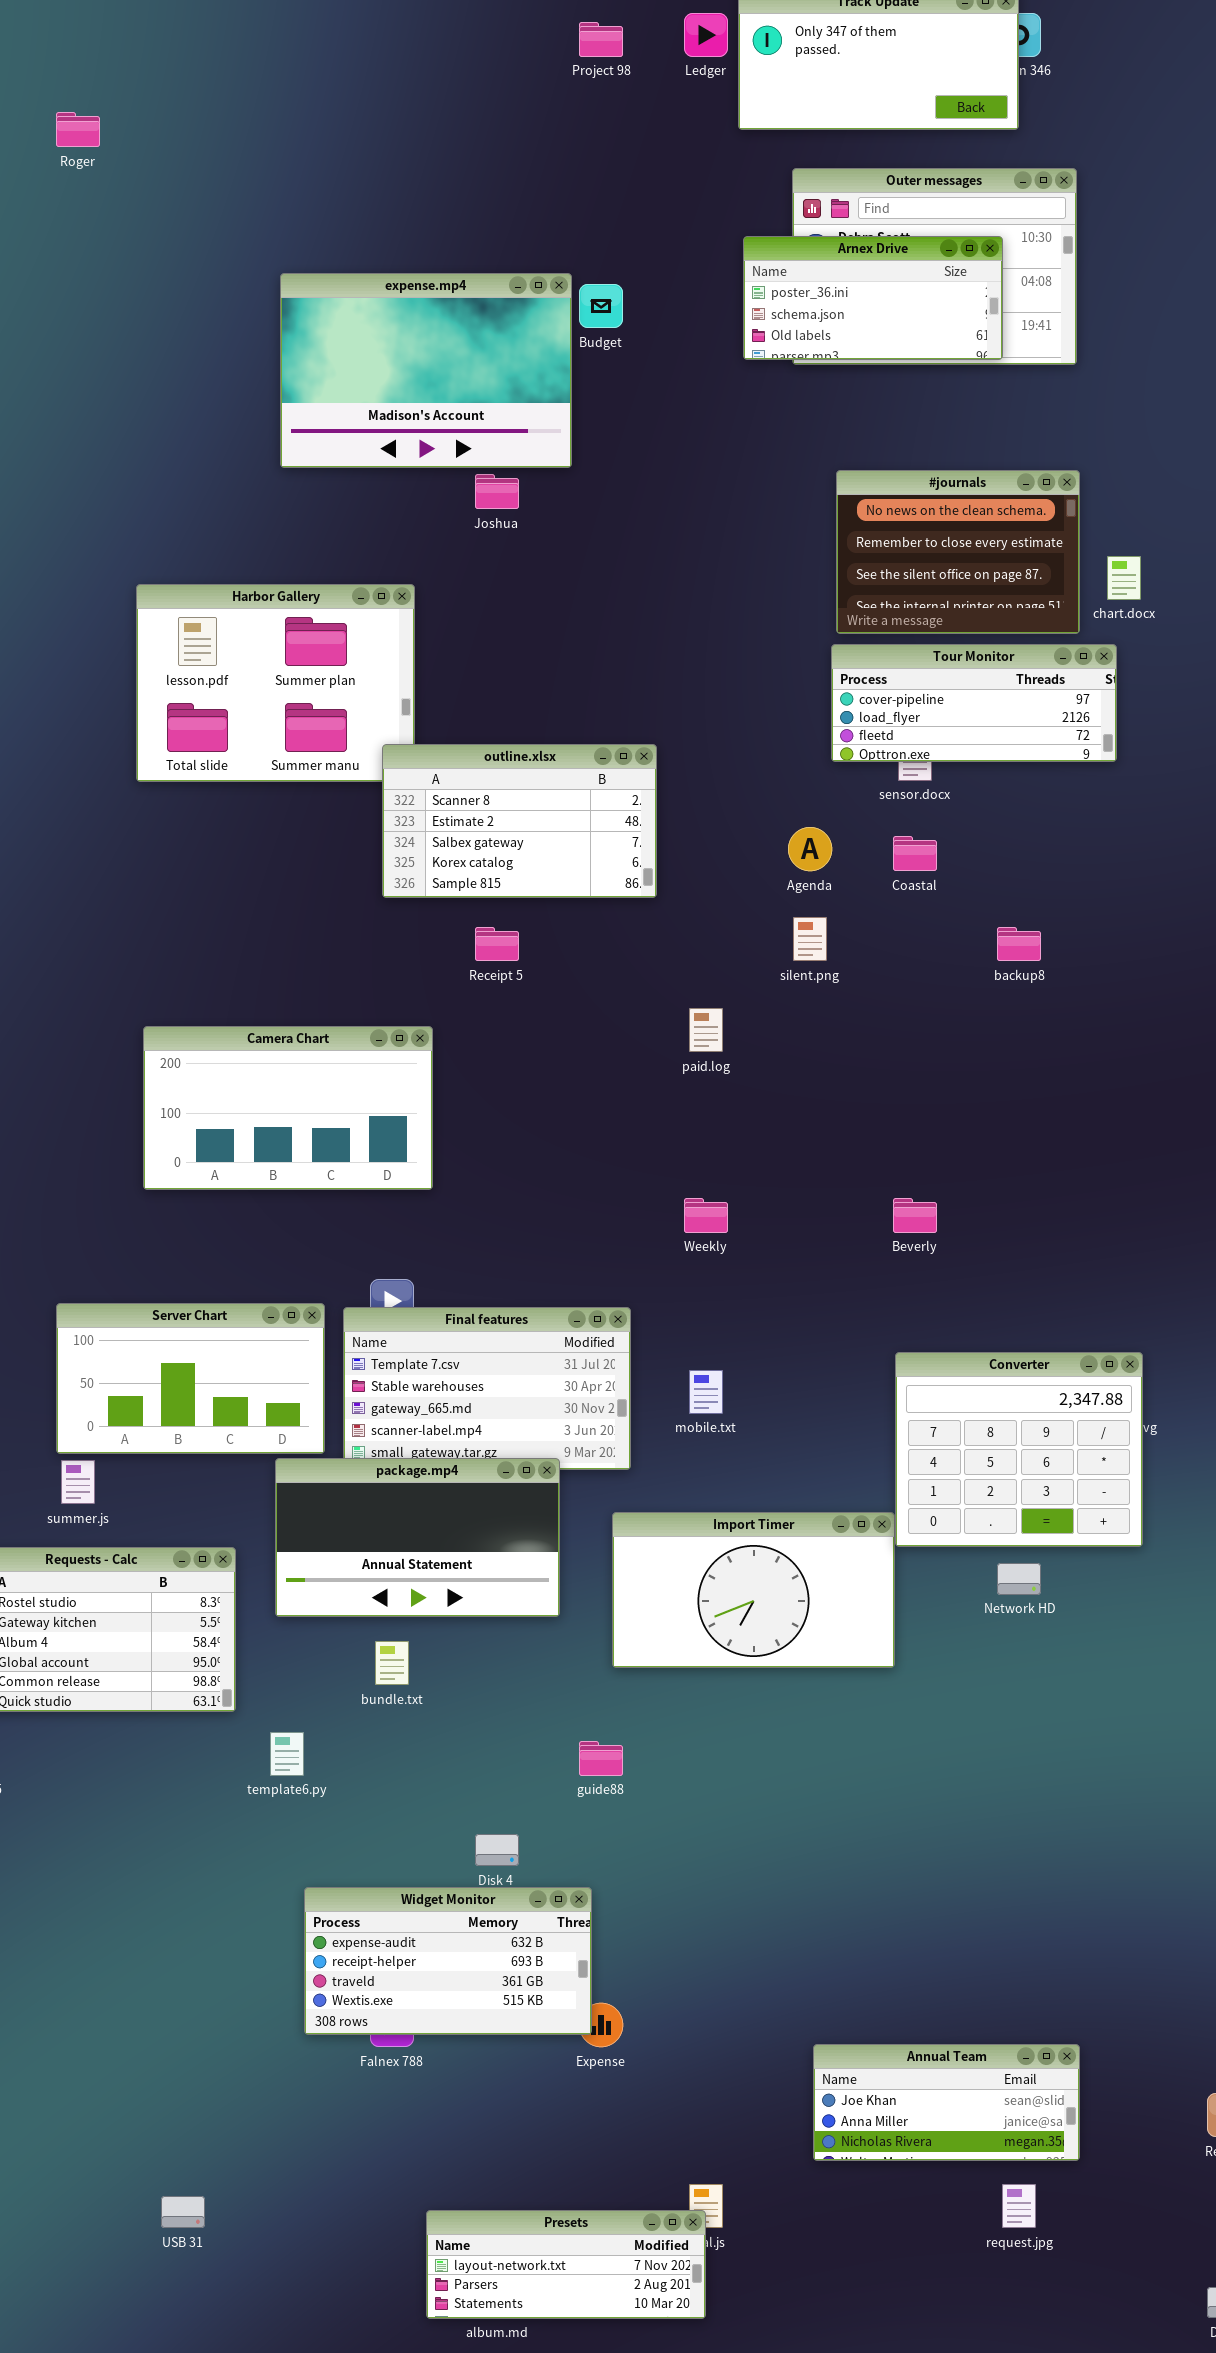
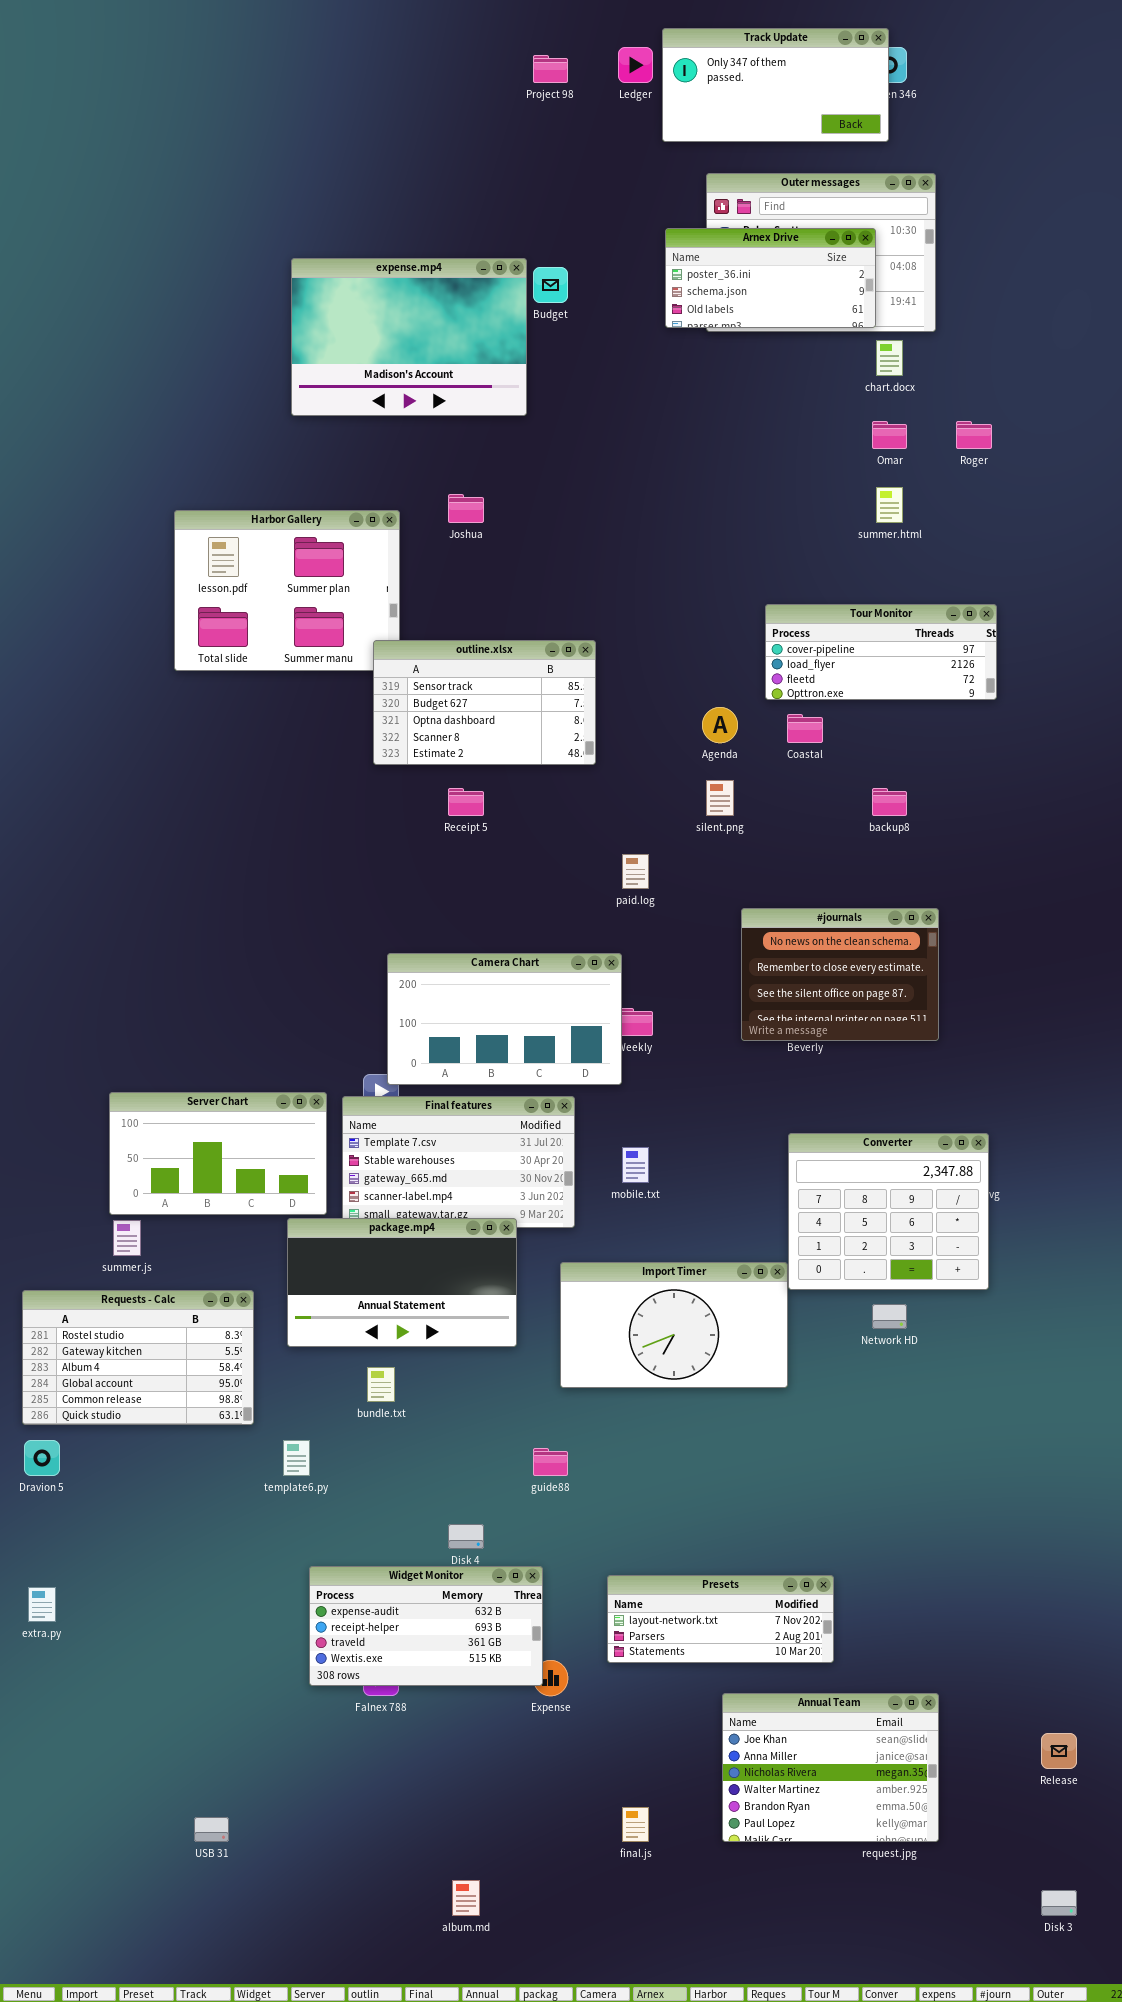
Roger: [56,112,100,147] -> [956,421,992,449], moved
#journals: [836,470,1080,634] -> [741,908,939,1041], moved
Joshua: [475,474,519,509] -> [448,494,484,523], moved
chart.docx: [1107,556,1141,600] -> [876,340,903,376], moved
Tour Monitor: [831,644,1117,762] -> [765,604,997,700], moved
outline.xlsx: [382,744,657,898] -> [373,640,596,765], scrolled up 3 rows
Camera Chart: [143,1026,433,1190] -> [387,953,622,1085], moved
Annual Team: [813,2044,1080,2161] -> [722,1693,939,1842], resized
Presets: [426,2210,706,2319] -> [607,1575,834,1663], moved

